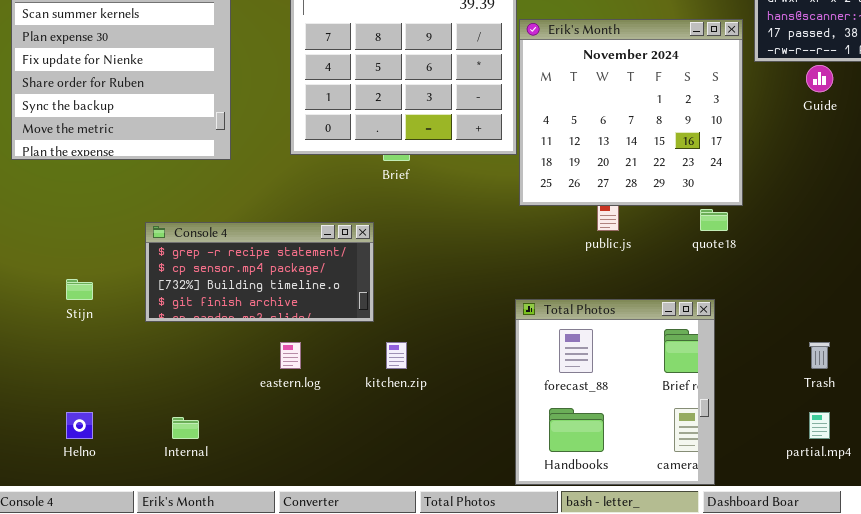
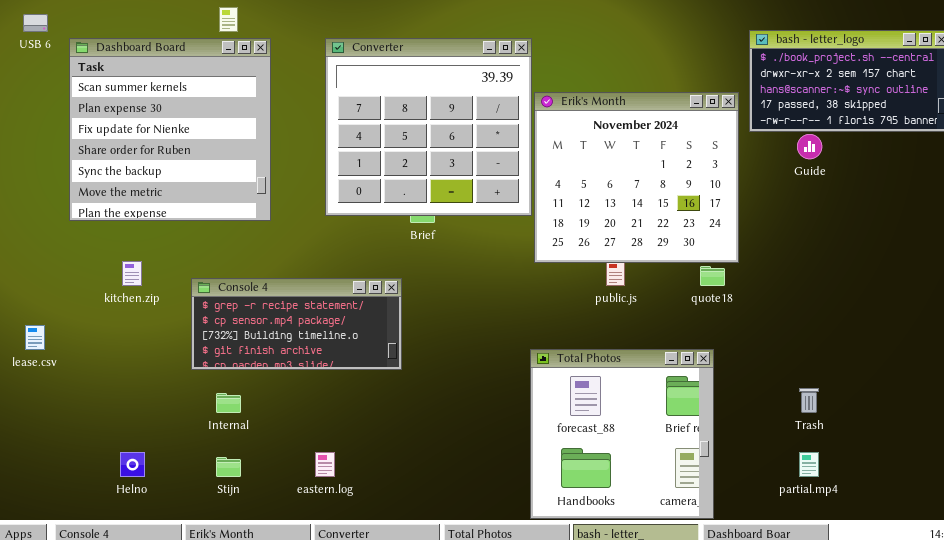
Stijn: [66,279,93,300] -> [216,457,241,477], moved
eastern.log: [280,342,301,369] -> [315,452,335,477], moved
kitchen.zip: [386,342,407,369] -> [122,261,142,286], moved
Internal: [172,417,199,439] -> [216,393,241,413], moved

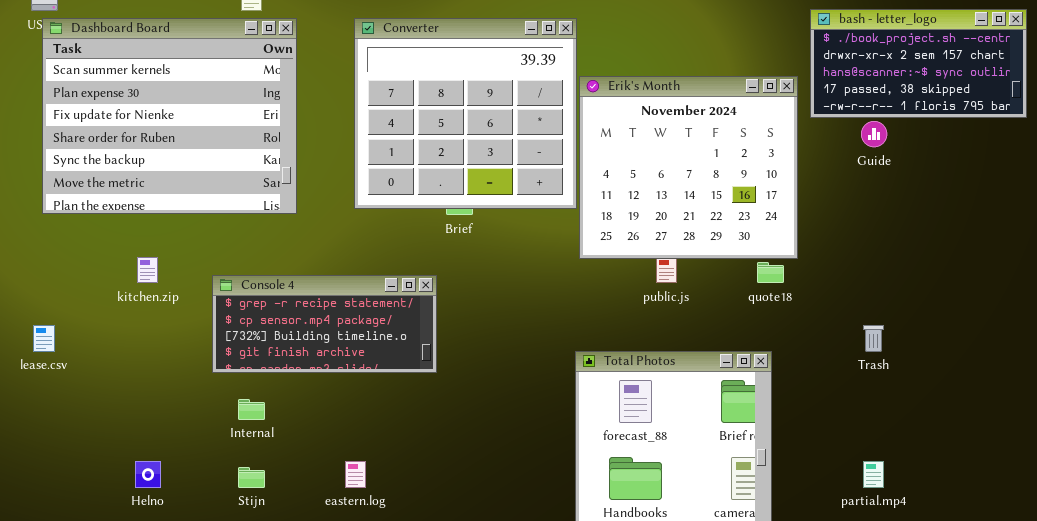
Dashboard Board: [69,38,271,221] -> [42,18,297,214], resized
Trash: [799,388,819,413] -> [863,325,884,352], moved

